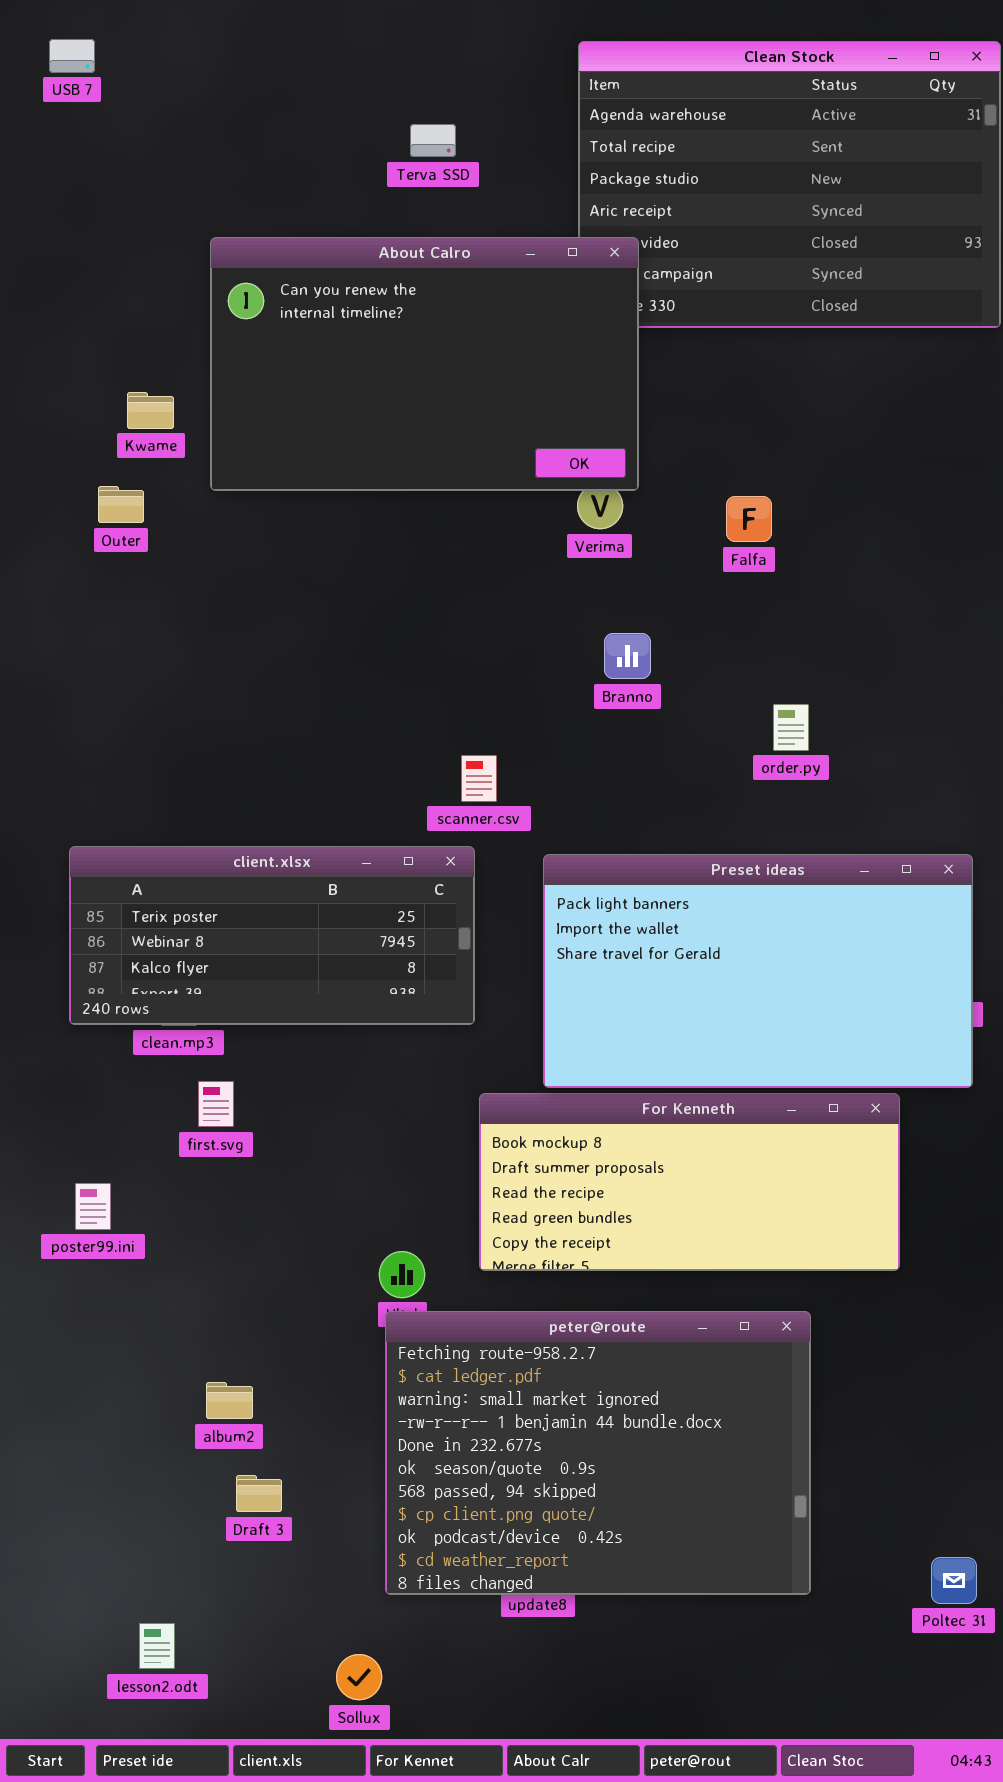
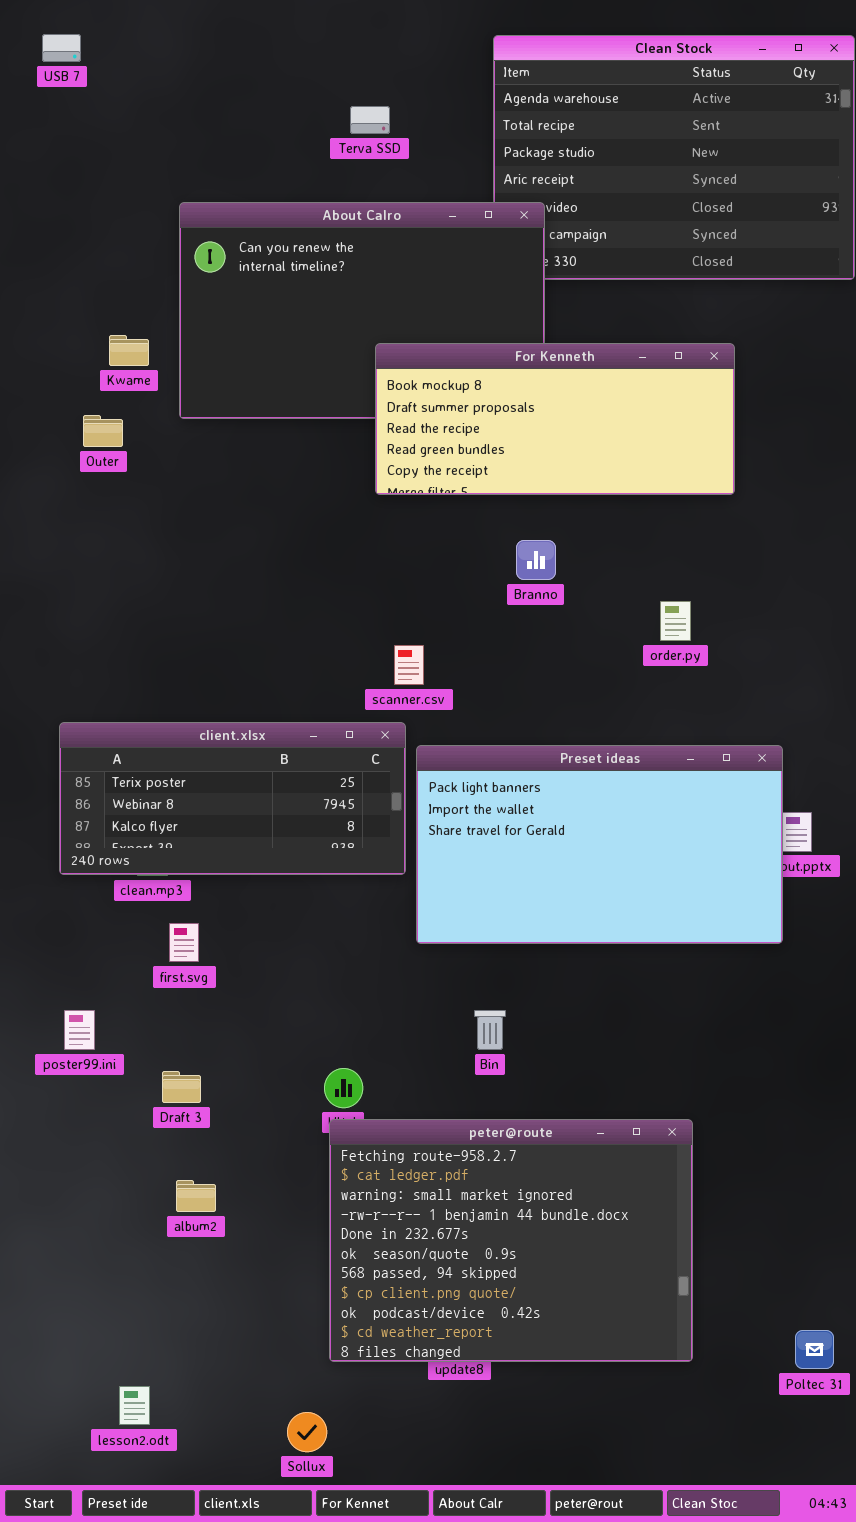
Preset ideas: [543,854,973,1088] -> [416,745,783,944], moved
For Kenneth: [479,1093,900,1271] -> [375,343,735,495], moved
Draft 3: [236,1475,282,1512] -> [162,1071,201,1103], moved

